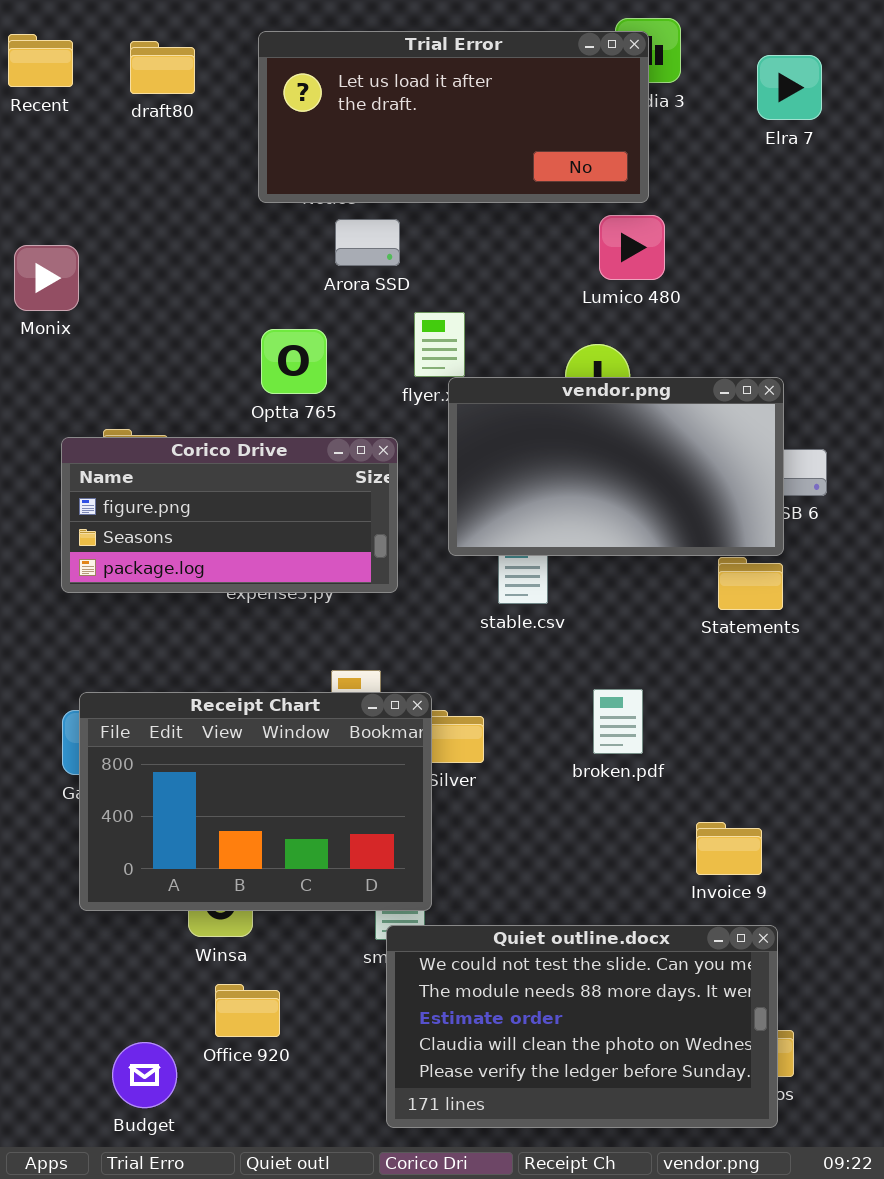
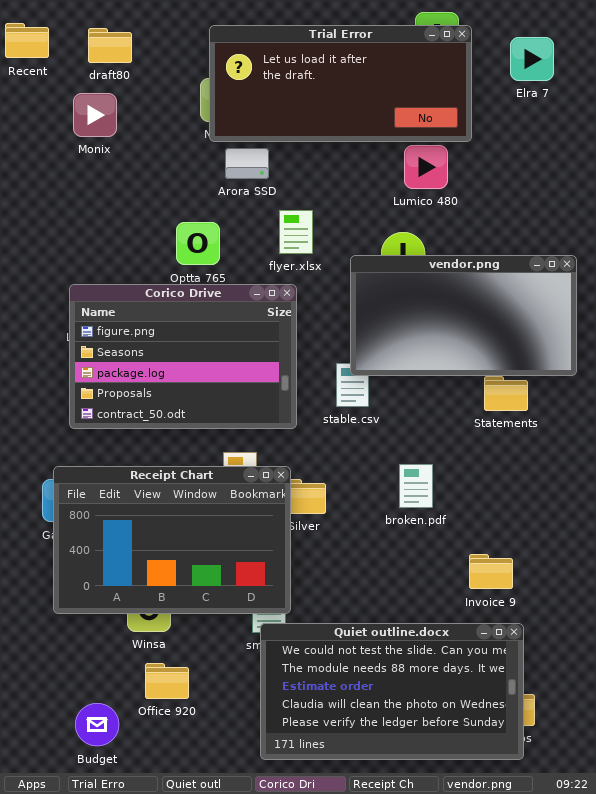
Trial Error: [258,31,649,203] -> [209,25,472,142], moved
Monix: [14,245,79,311] -> [73,93,117,137], moved
vendor.png: [448,377,784,556] -> [350,255,577,376], moved
Corico Drive: [61,437,398,593] -> [69,284,297,429], moved, resized

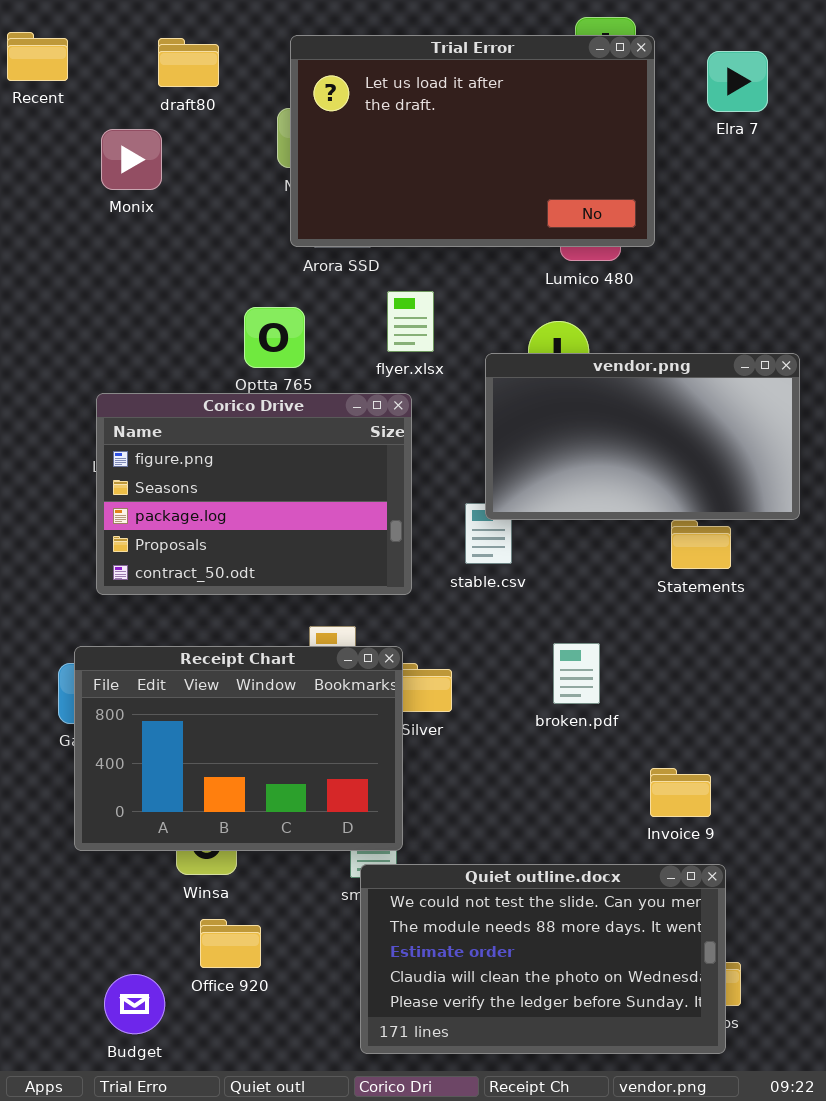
Trial Error: [209,25,472,142] -> [290,35,655,247], resized
draft80: [88,28,132,63] -> [158,38,219,87], moved

